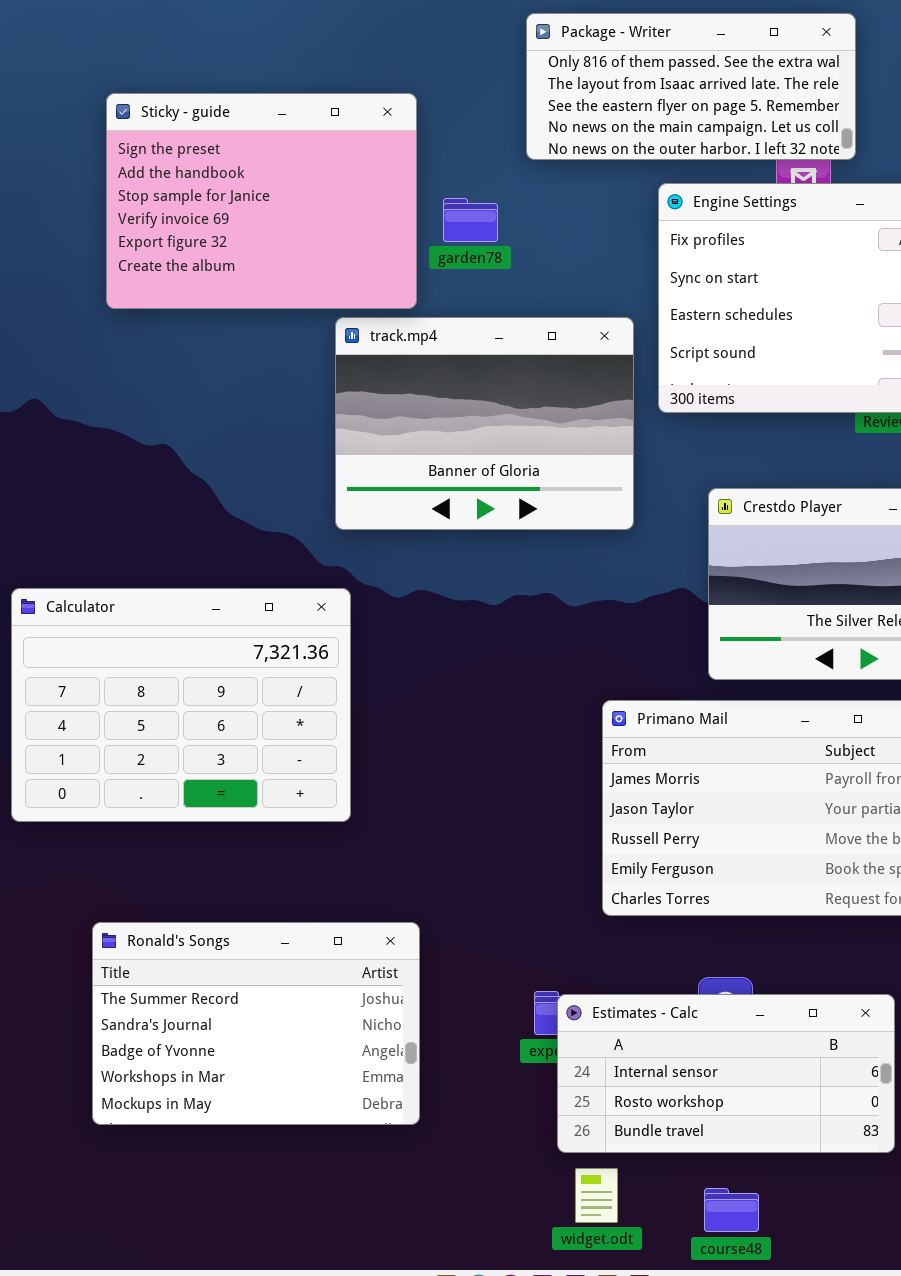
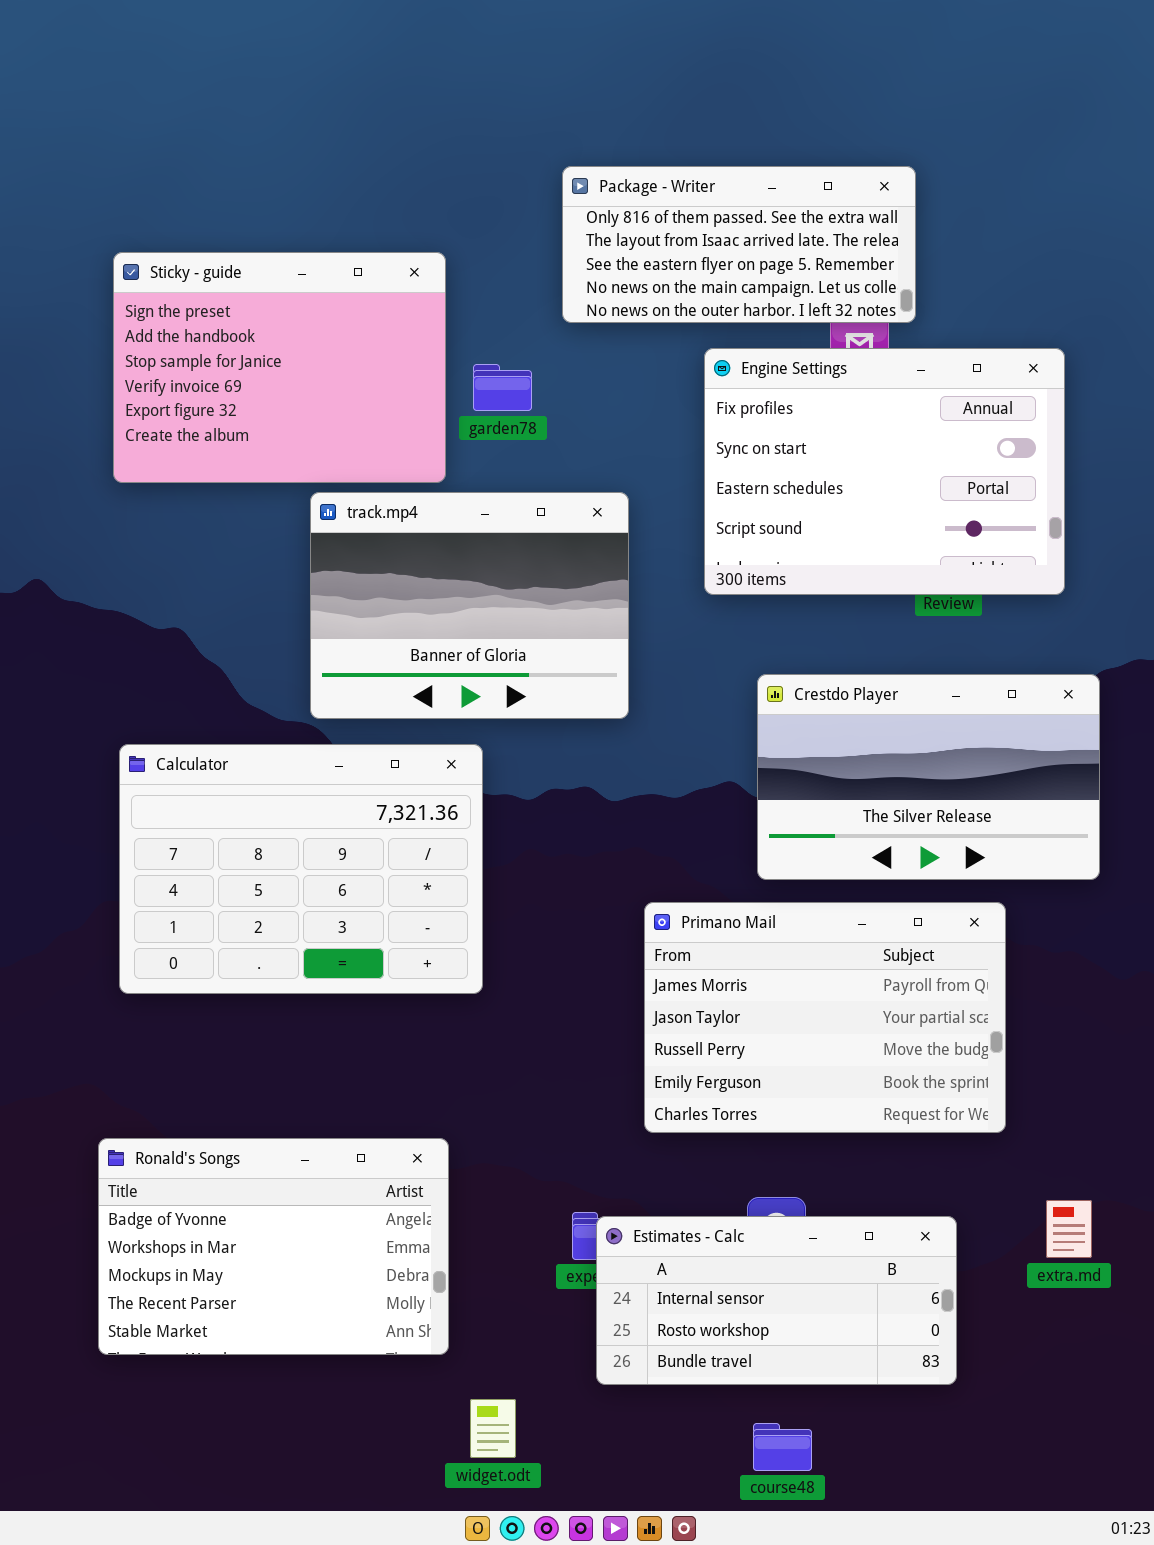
track.mp4: [335,317,634,530] -> [310,492,629,719], moved
Calculator: [11,588,351,822] -> [119,744,483,994], moved
Ronald's Songs: [92,922,420,1125] -> [98,1138,449,1355], scrolled down 2 rows
widget.odt: [575,1168,618,1223] -> [470,1399,516,1458], moved

